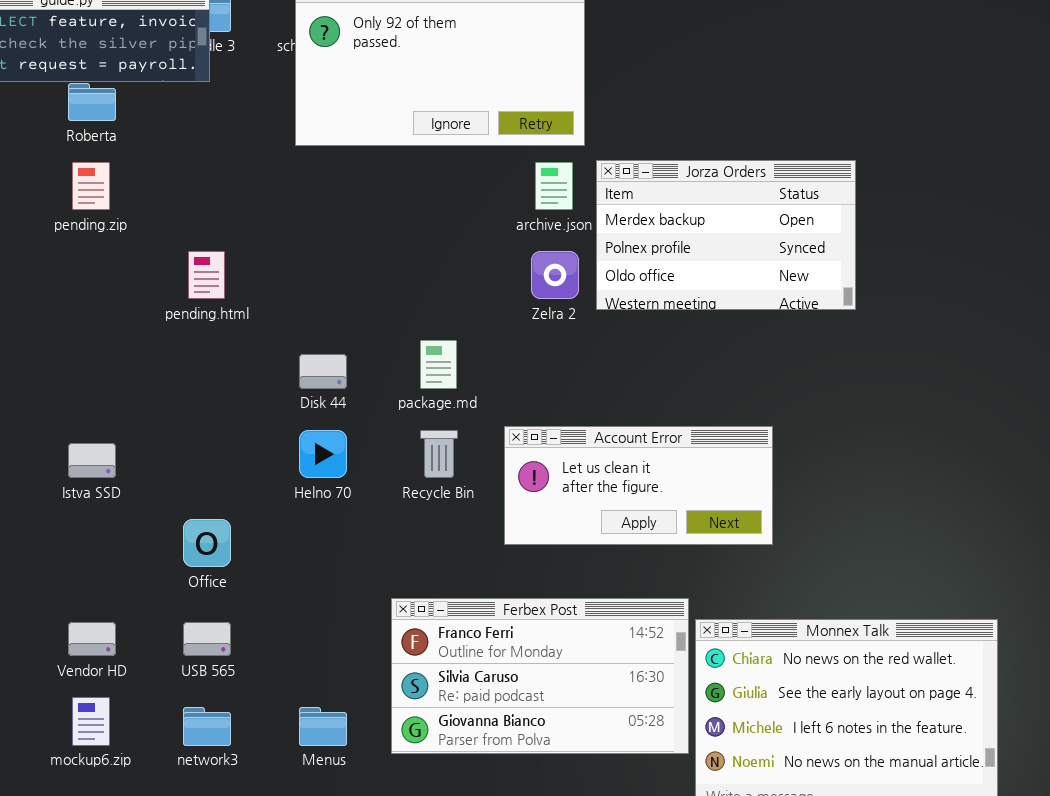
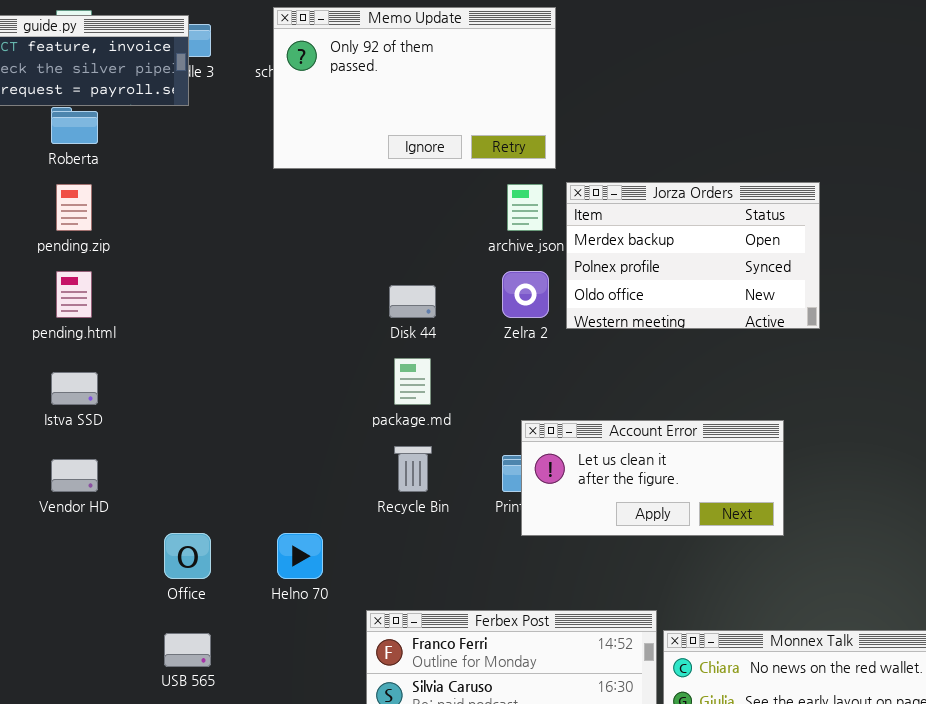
pending.html: [188,251,225,299] -> [56,271,92,318], moved
Disk 44: [299,354,347,389] -> [389,285,436,318], moved
Account Error: [504,426,773,545] -> [521,420,784,536], moved
Helno 70: [299,430,347,478] -> [277,533,323,579], moved
Istva SSD: [68,443,116,478] -> [51,372,98,405], moved
Vendor HD: [68,622,116,656] -> [51,459,98,492], moved

